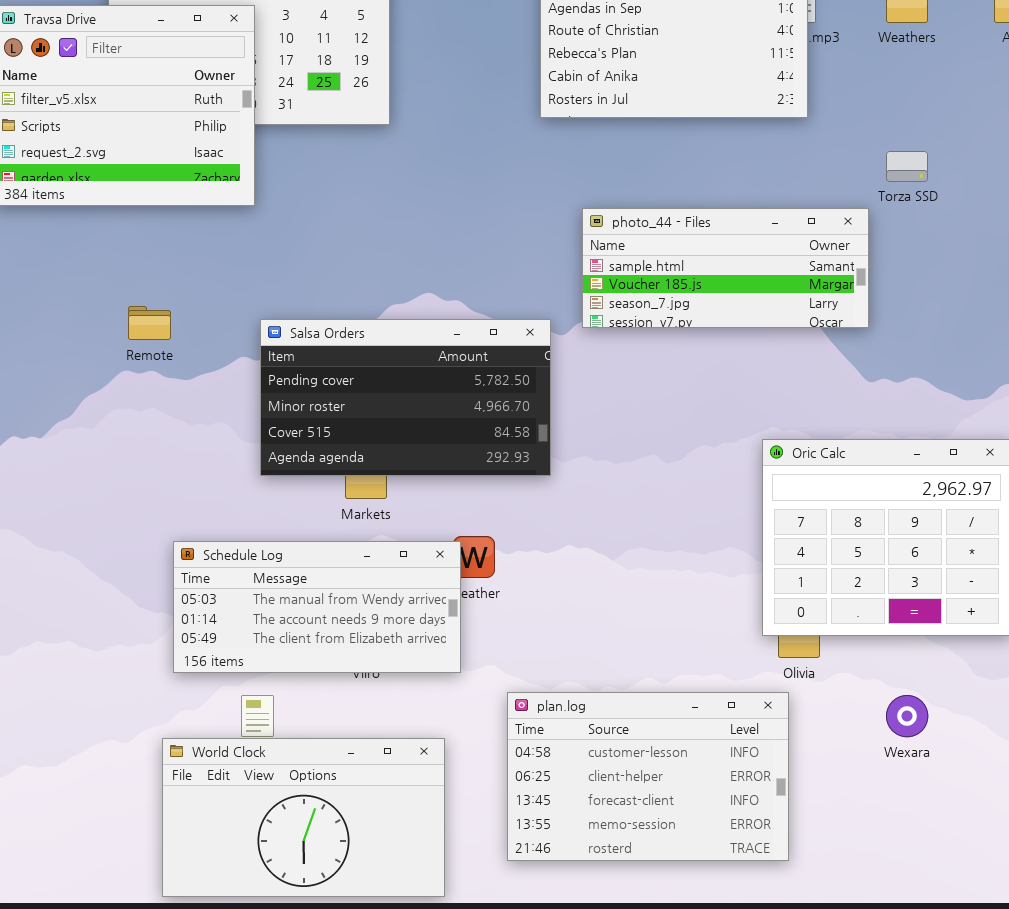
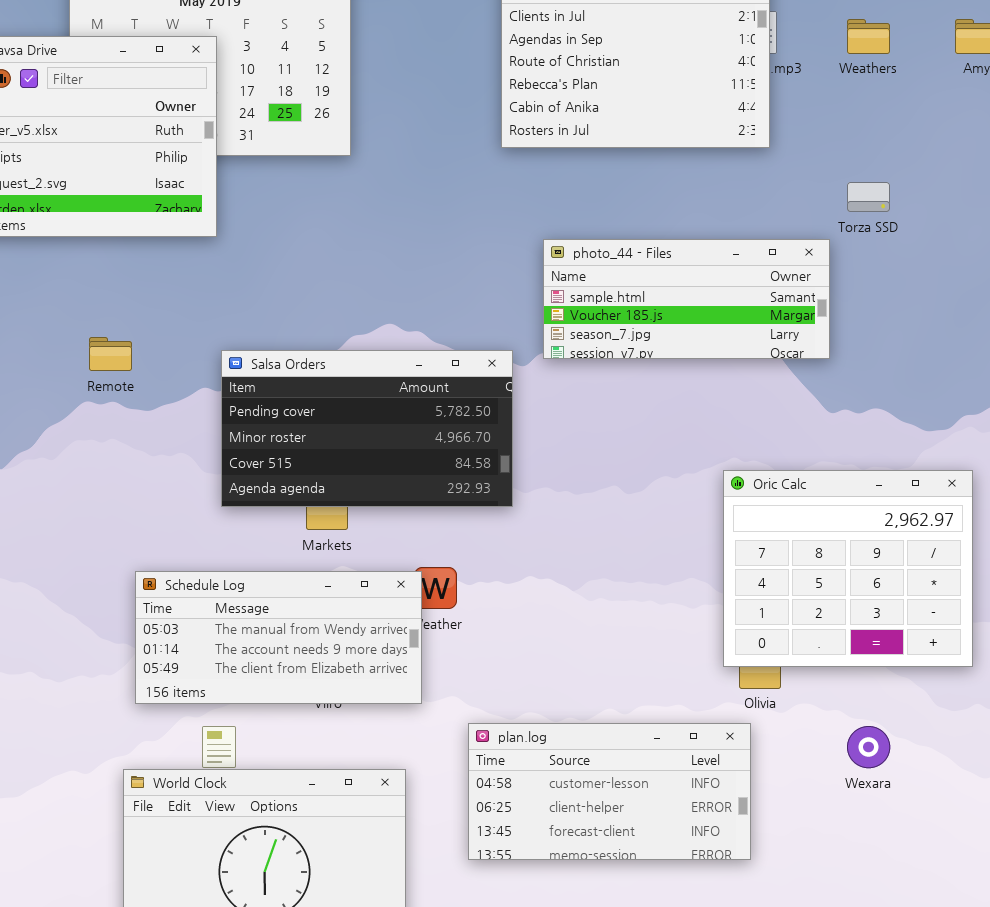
plan.log: [507,692,789,861] -> [468,723,751,860], resized

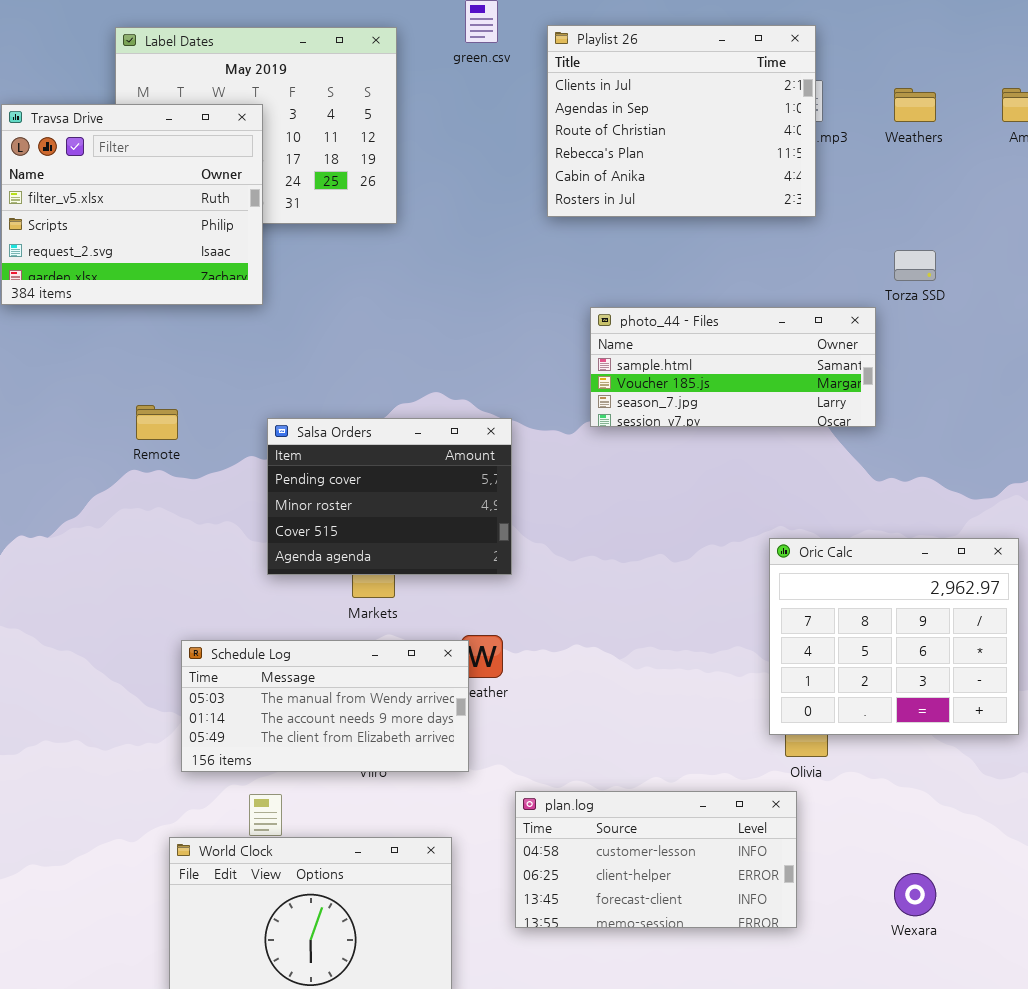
Salsa Orders: [221,350,513,507] -> [267,418,512,575], resized
Wexara: [847,726,890,768] -> [894,873,936,916], moved

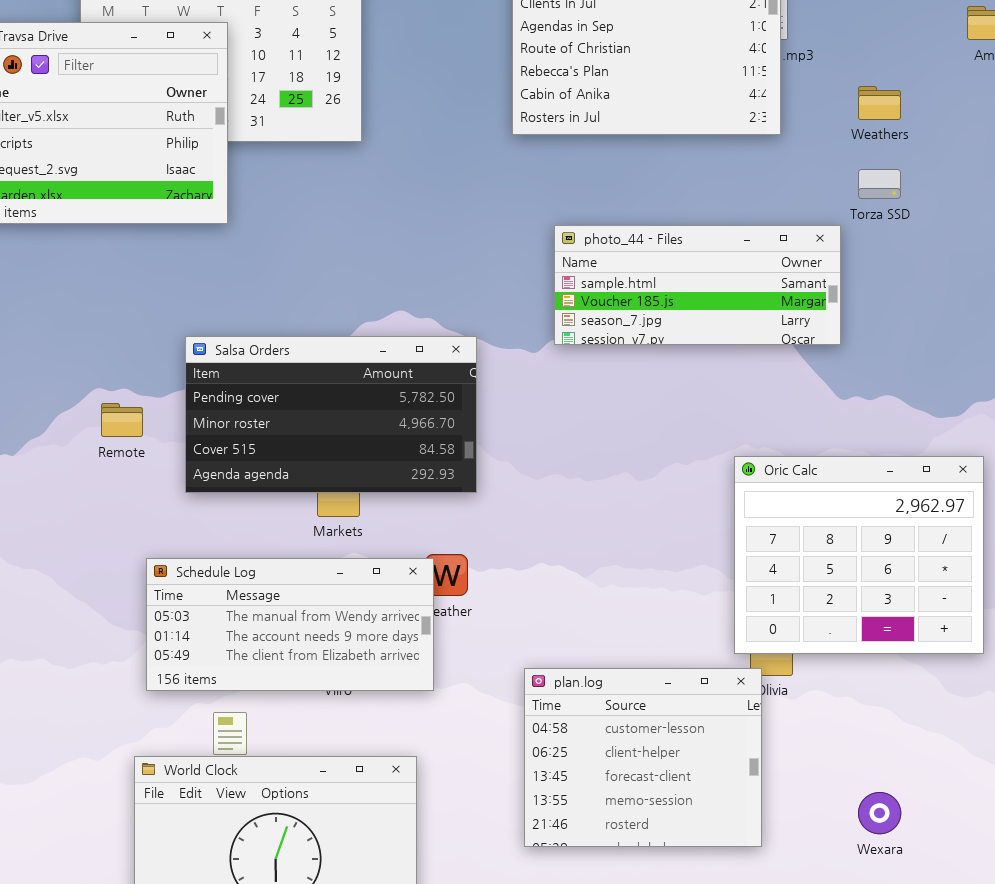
Weathers: [894,88,936,122] -> [858,86,901,120], moved
Remote: [136,405,178,440] -> [101,403,143,437], moved
Salsa Orders: [267,418,512,575] -> [185,336,477,493], resized
plan.log: [515,791,797,928] -> [524,668,762,847], resized

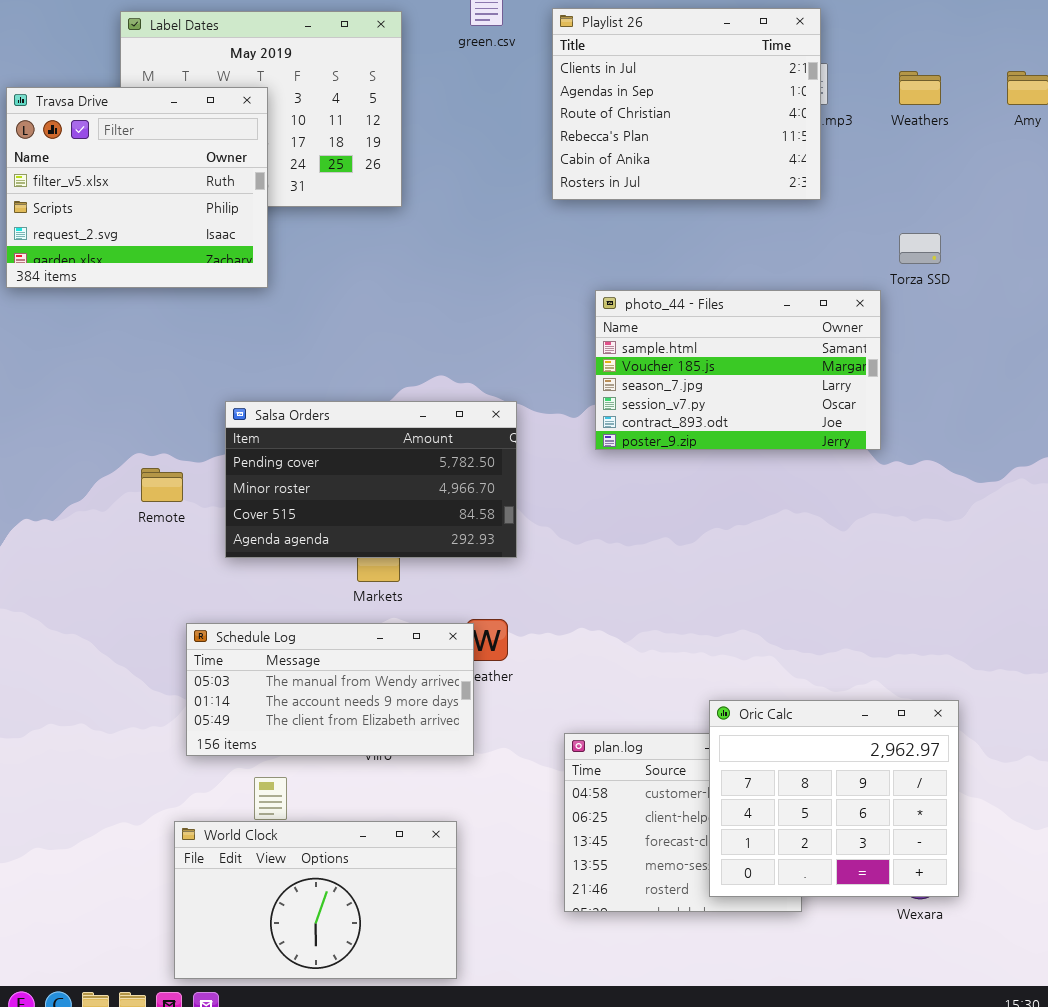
Weathers: [858,86,901,120] -> [899,71,941,105], moved
photo_44 - Files: [554,225,841,345] -> [595,290,881,450], resized
Oric Calc: [734,456,984,654] -> [709,700,959,897], moved

